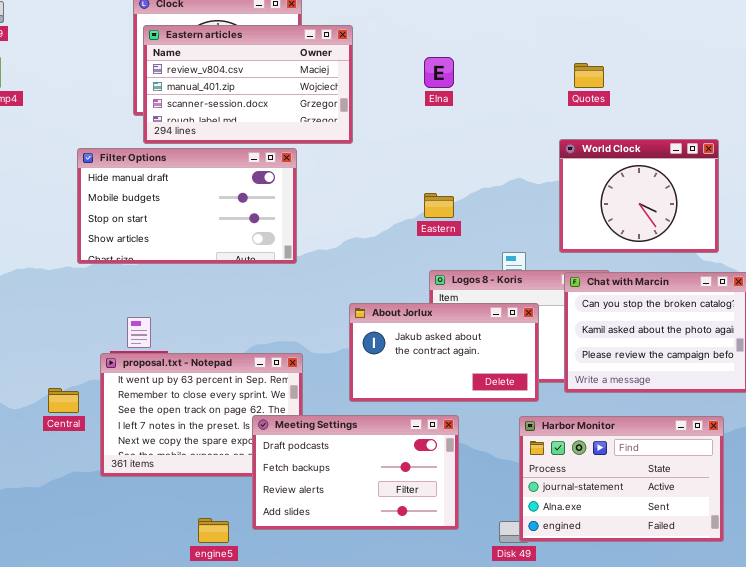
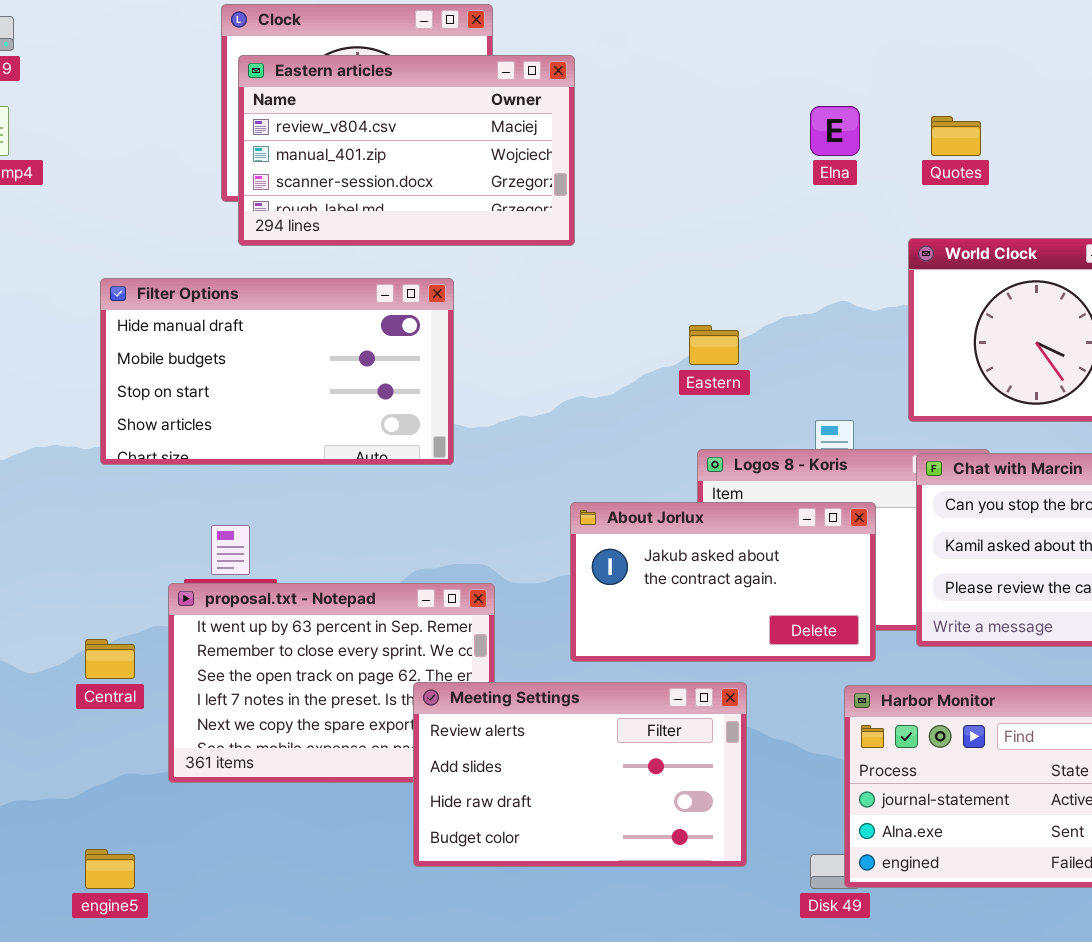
Elna: [424,57,454,88] -> [810,106,860,156], moved
Filter Options: [77,148,297,264] -> [100,278,454,465], moved
Meeting Settings: [252,415,459,530] -> [413,682,747,867], scrolled down 2 rows
engine5: [198,518,229,543] -> [85,849,135,889], moved

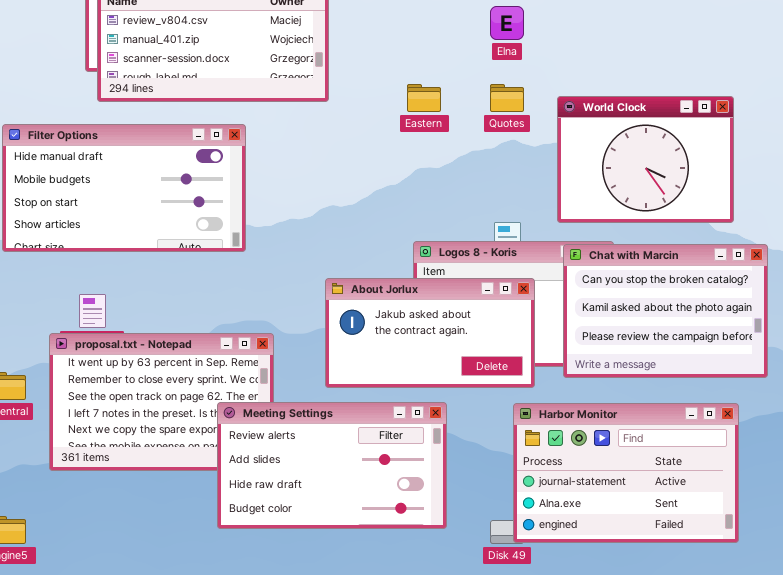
Quotes: [931,116,981,156] -> [490,84,524,112], moved
Eastern: [689,325,739,365] -> [407,84,441,112], moved

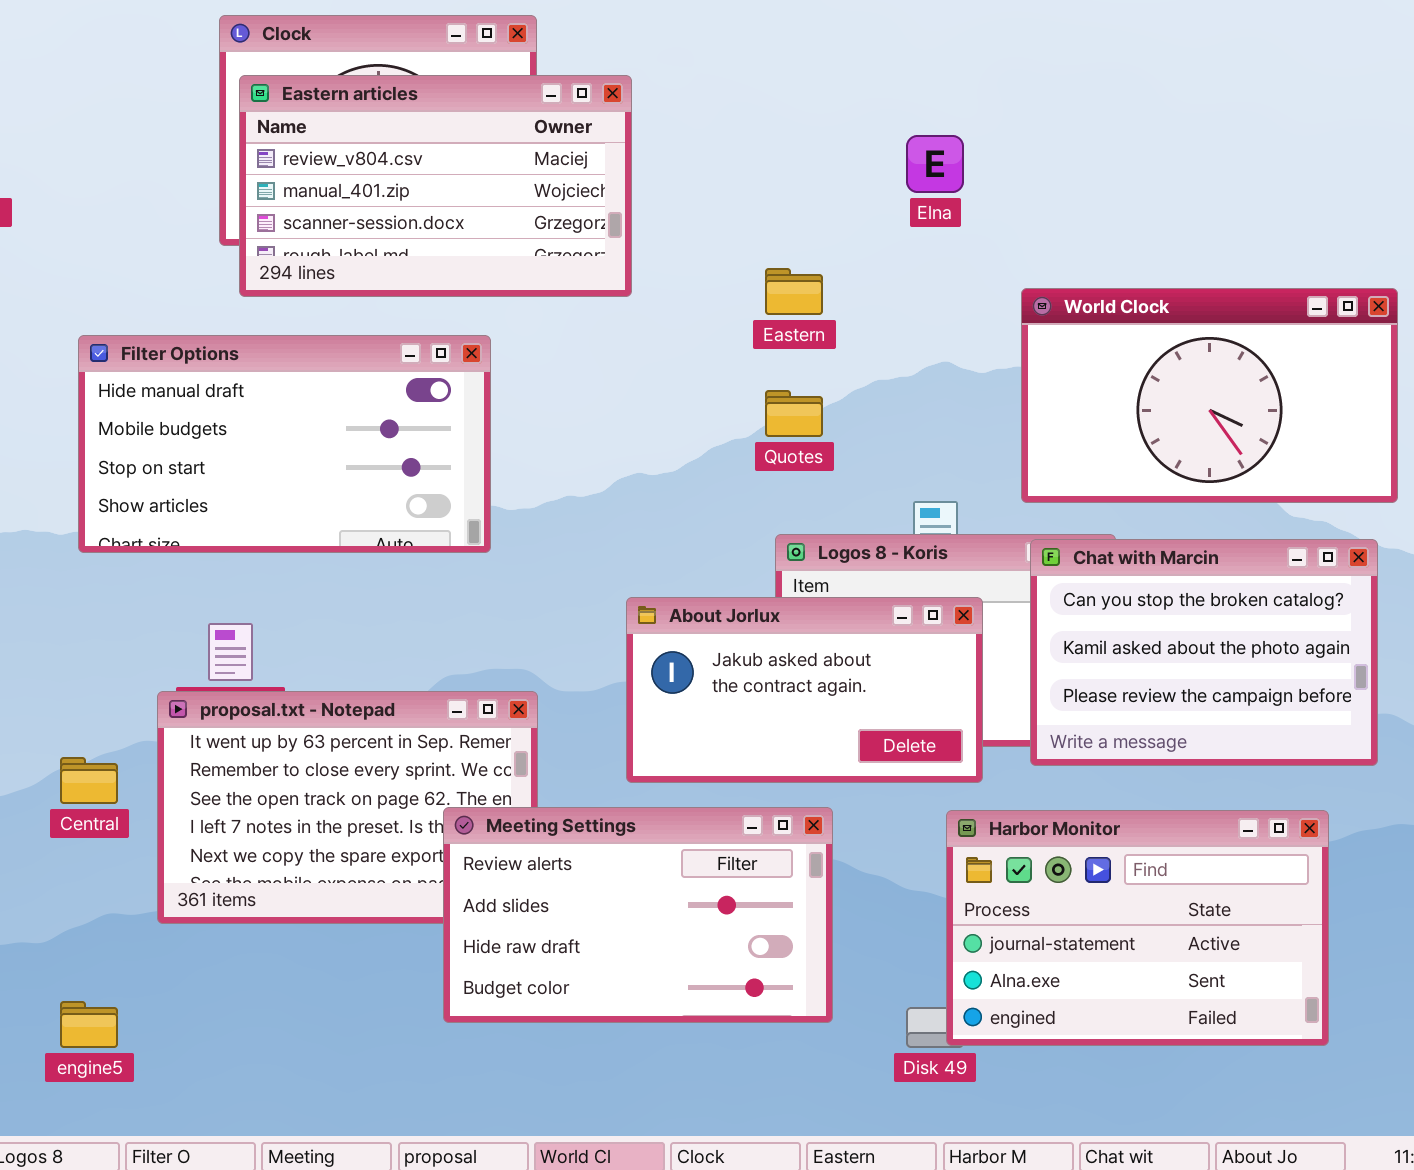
Quotes: [490,84,524,112] -> [765,390,823,437], moved
World Clock: [557,96,734,223] -> [1021,288,1398,503], resized

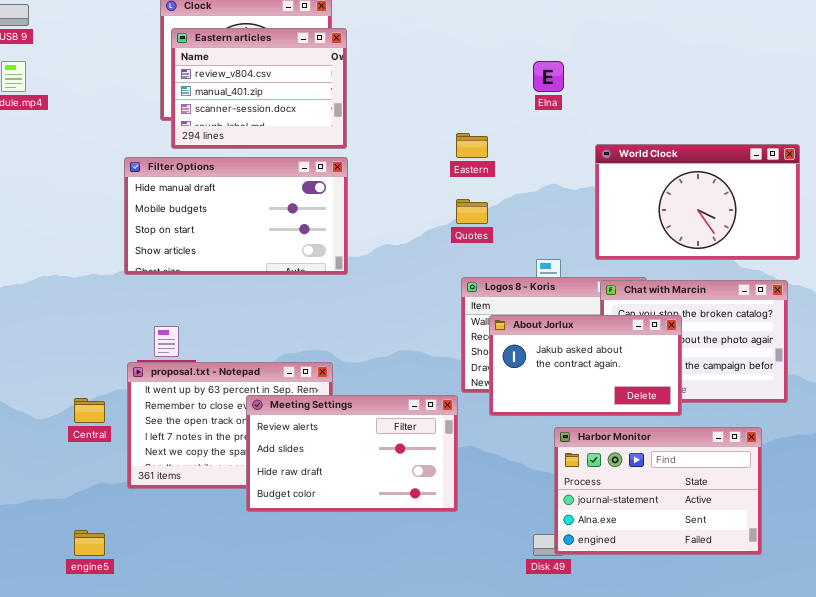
Eastern articles: [239,75,632,297] -> [171,28,347,149], resized
Filter Options: [78,335,491,553] -> [124,157,348,275], moved
About Jorlux: [626,597,983,783] -> [489,315,682,416], moved
Meeting Settings: [443,807,833,1023] -> [246,395,458,512], moved

